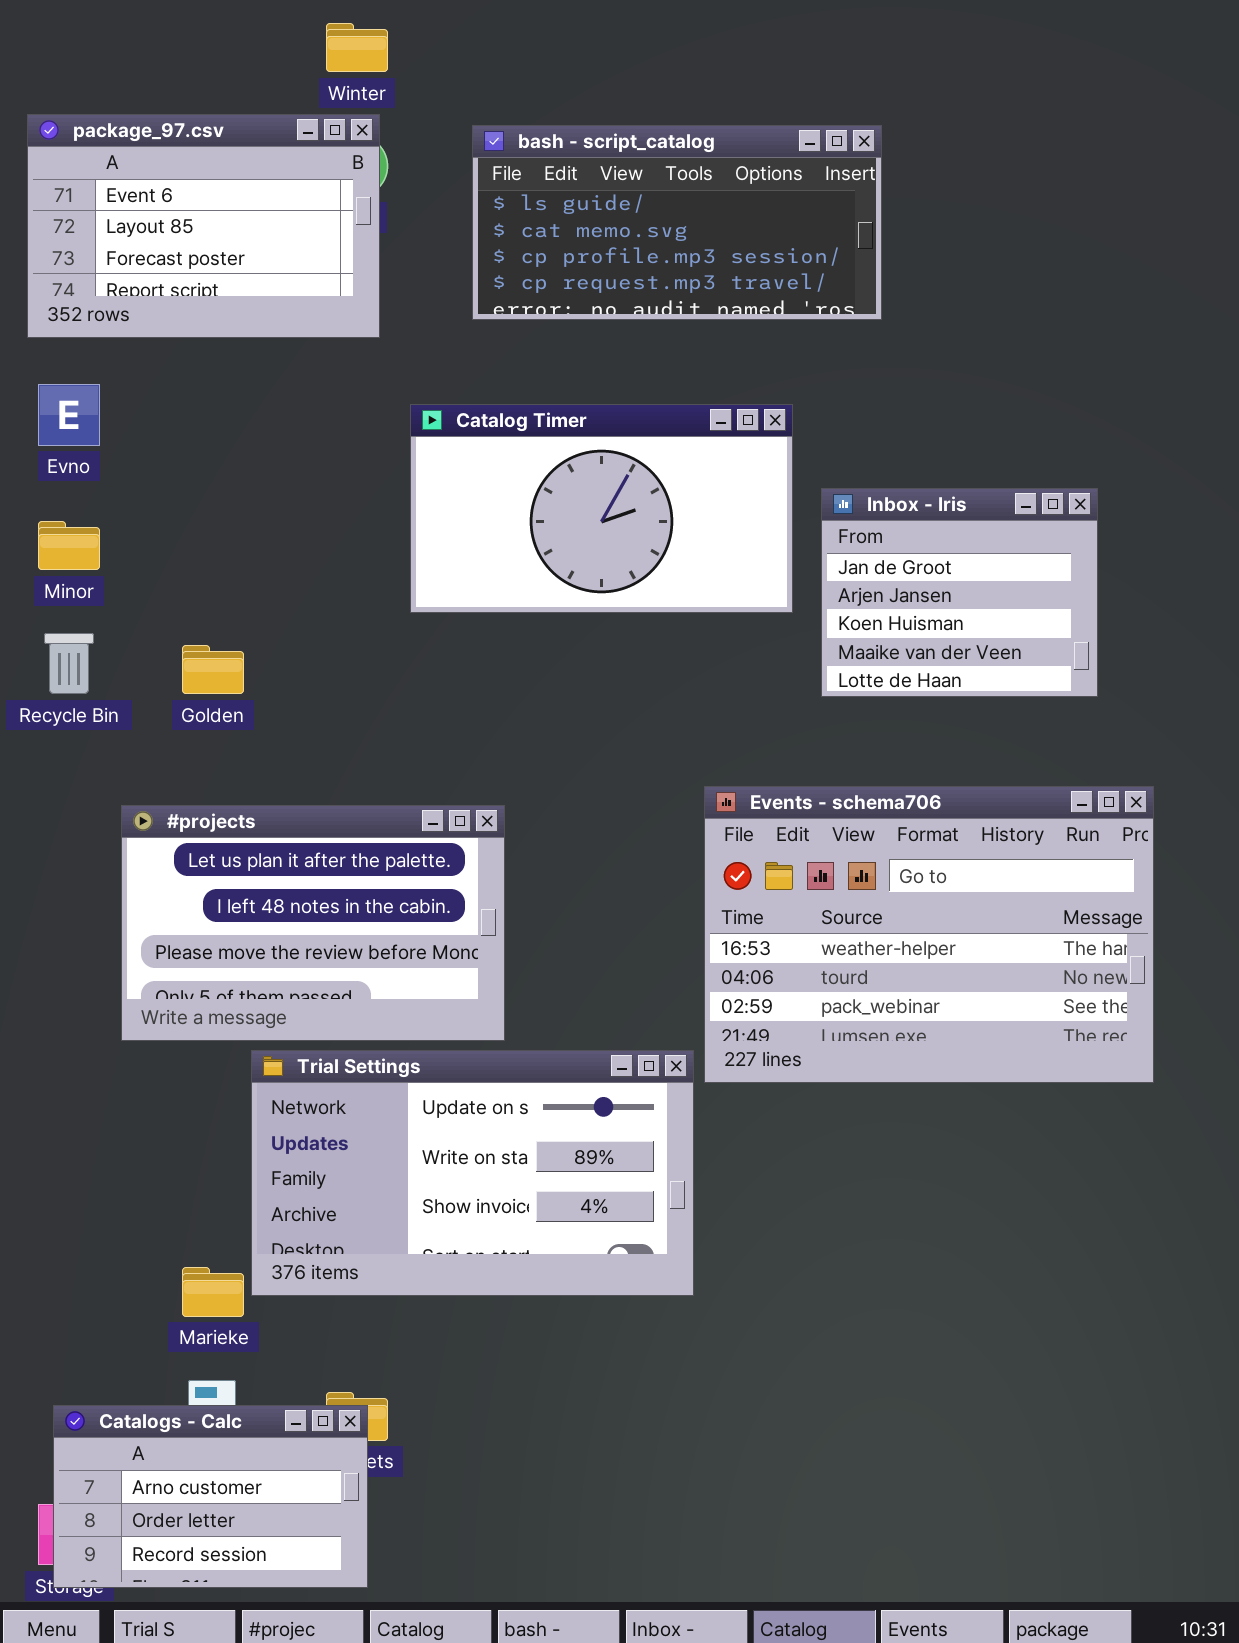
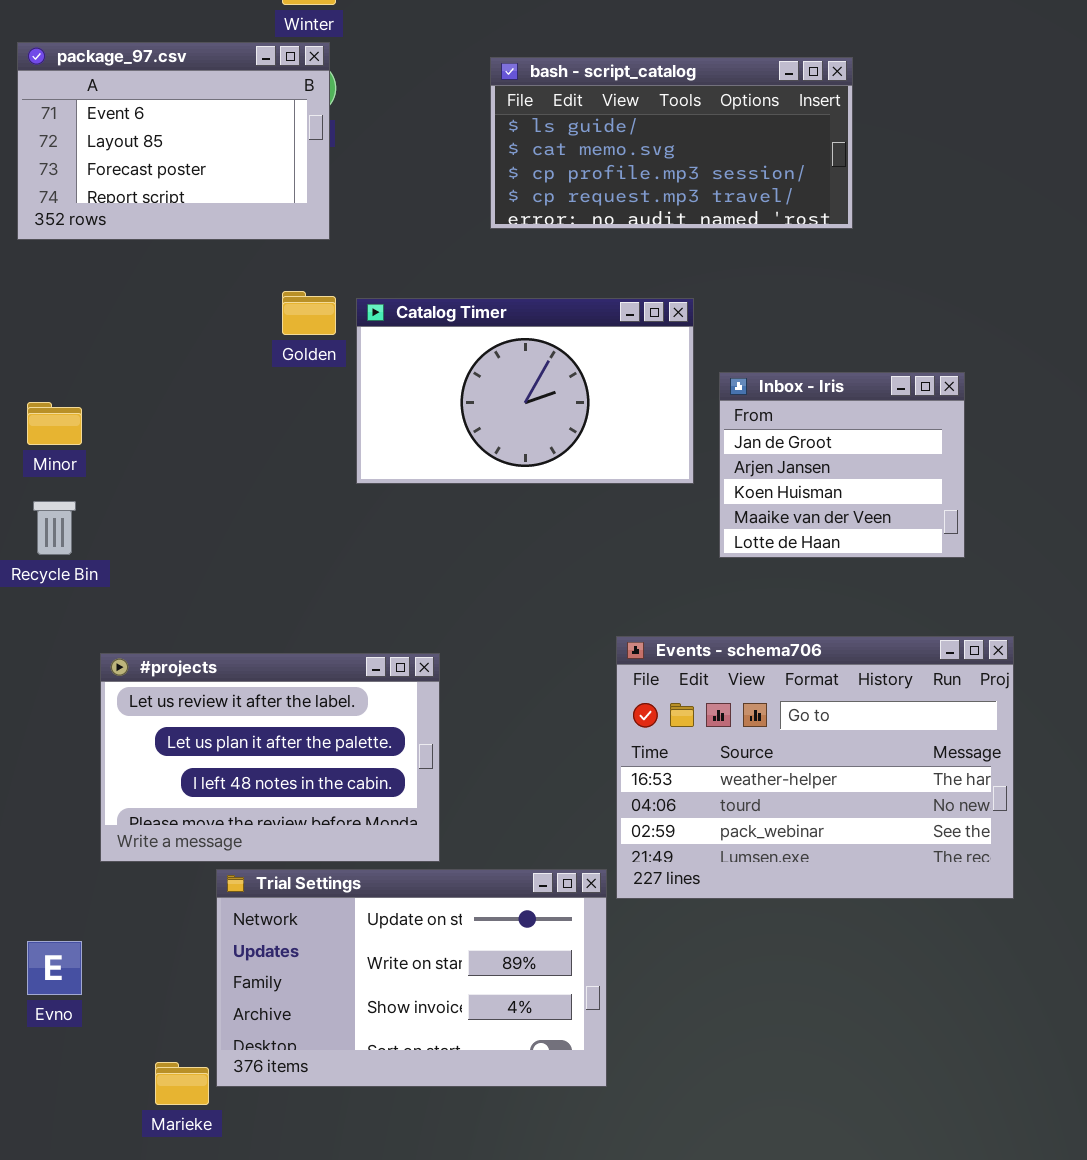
bash - script_catalog: [472,125,882,320] -> [490,57,853,229], moved
Evno: [38,384,100,446] -> [27,941,82,995], moved
Golden: [182,645,244,694] -> [282,291,336,335], moved
#projects: [121,805,505,1041] -> [100,653,440,862], scrolled up 1 row

